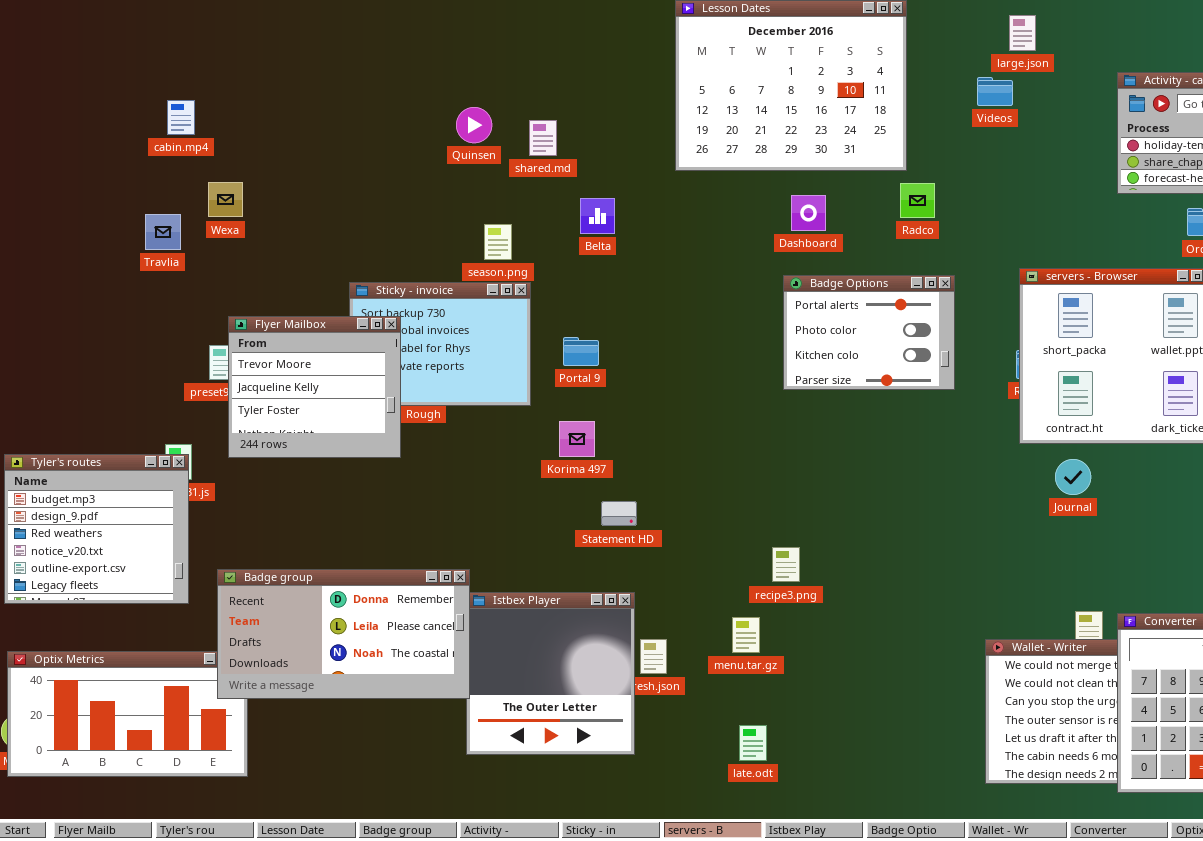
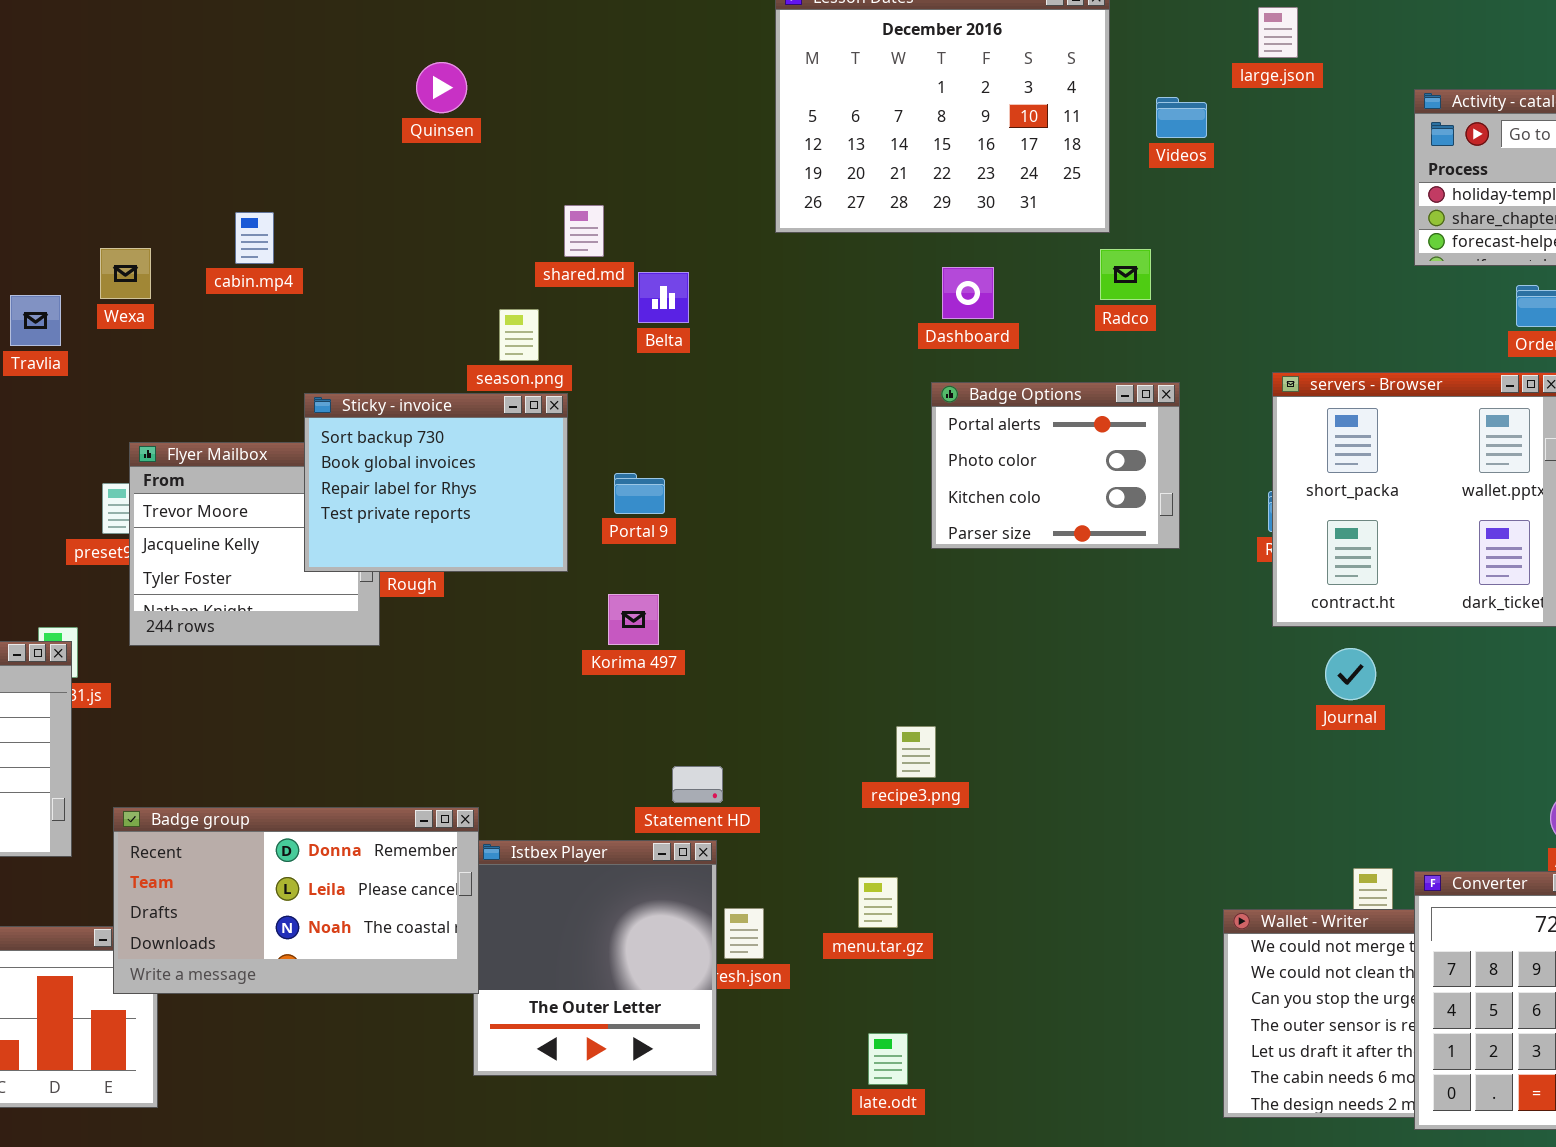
Videos: [977,77,1013,106] -> [1156,97,1207,138], moved
cabin.mp4: [167,100,195,135] -> [235,212,274,264], moved
Quinsen: [456,107,492,143] -> [416,62,467,113], moved
shared.md: [529,120,557,156] -> [564,205,604,257], moved
Sticky - invoice: [349,282,531,406] -> [304,393,568,572], raised
Statement HD: [601,501,637,526] -> [672,766,723,803], moved
recipe3.png: [772,547,800,582] -> [896,726,936,778], moved

